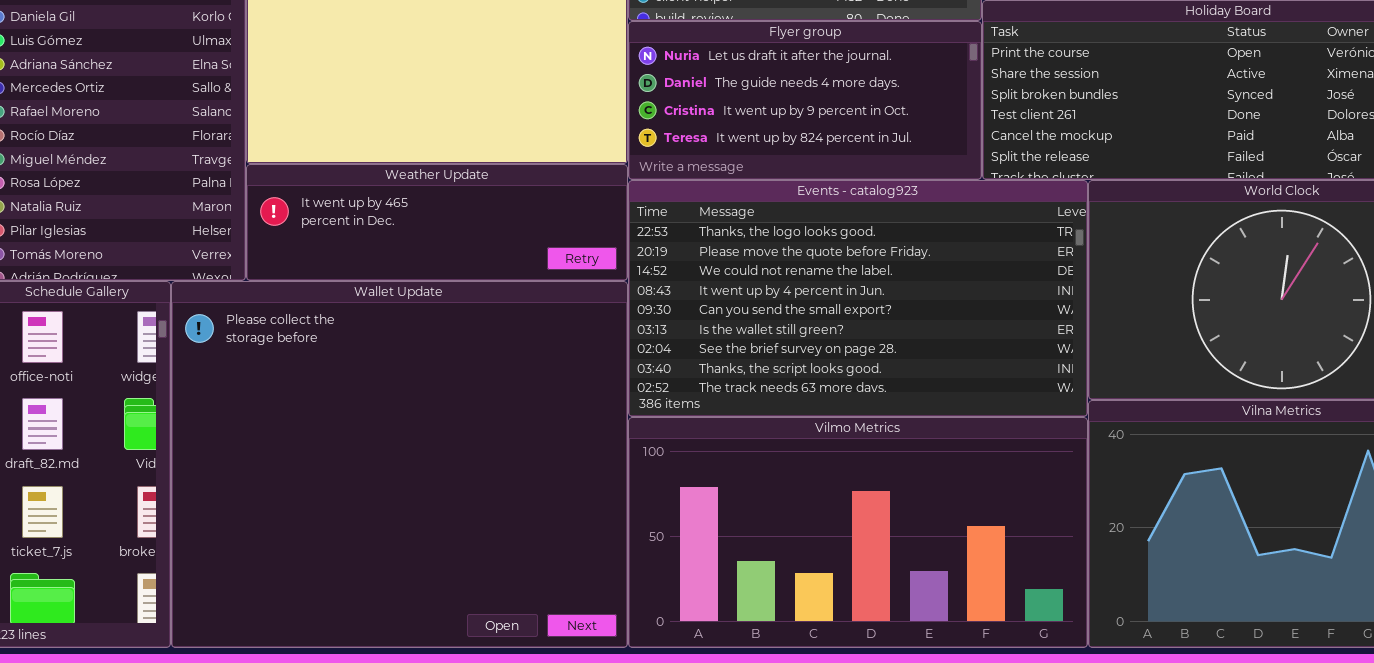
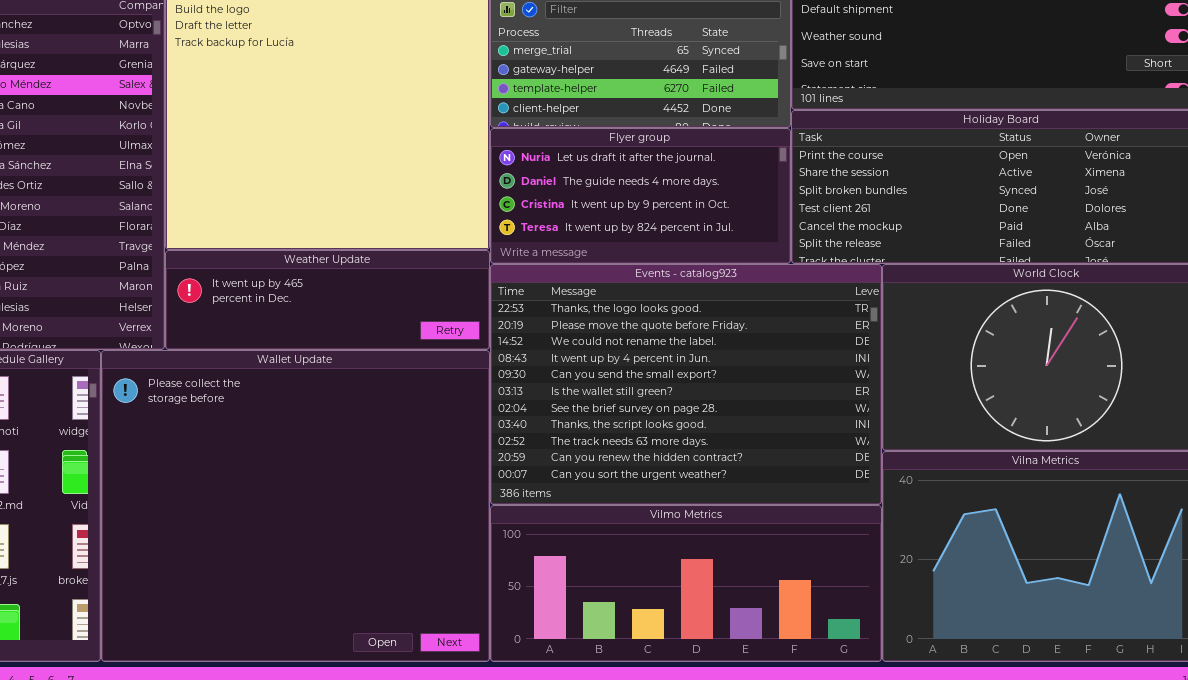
Events - catalog923: [628,180,1088,417] -> [490,264,882,505], resized
Vilmo Metrics: [628,417,1088,648] -> [490,505,882,662], resized

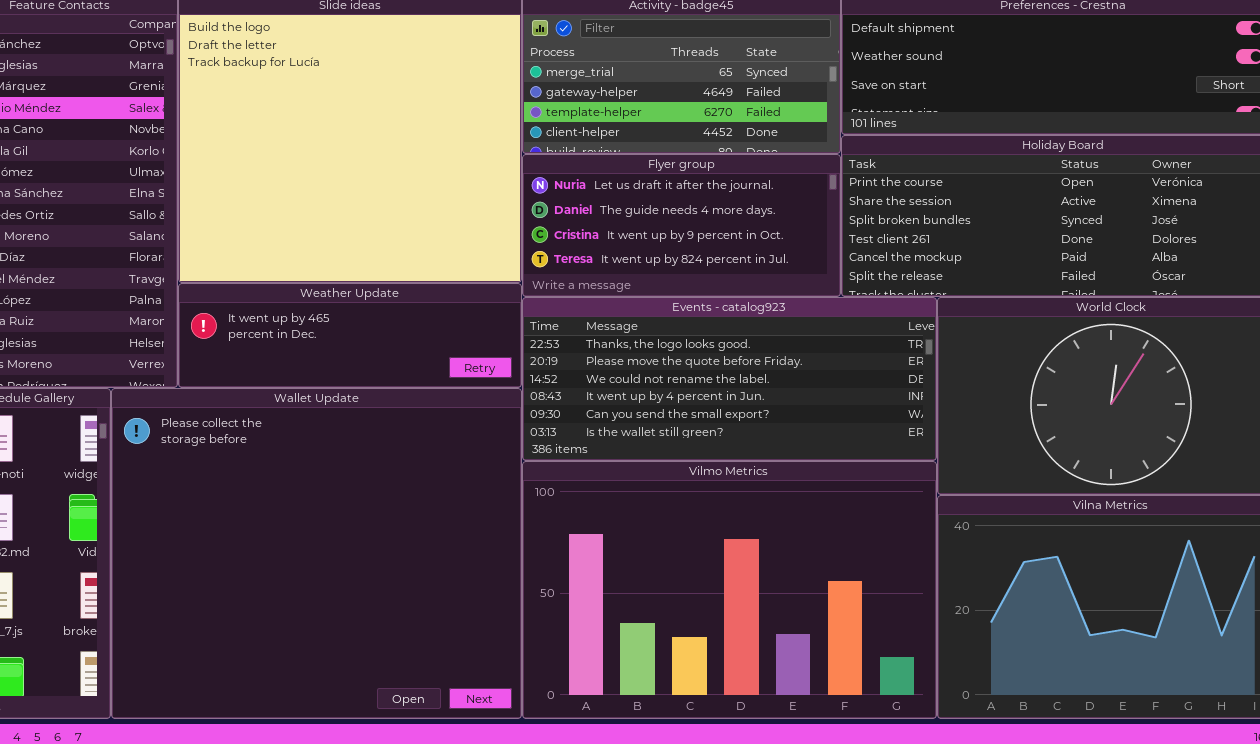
Events - catalog923: [490,264,882,505] -> [522,297,937,461], resized
Vilmo Metrics: [490,505,882,662] -> [522,461,937,719], resized

